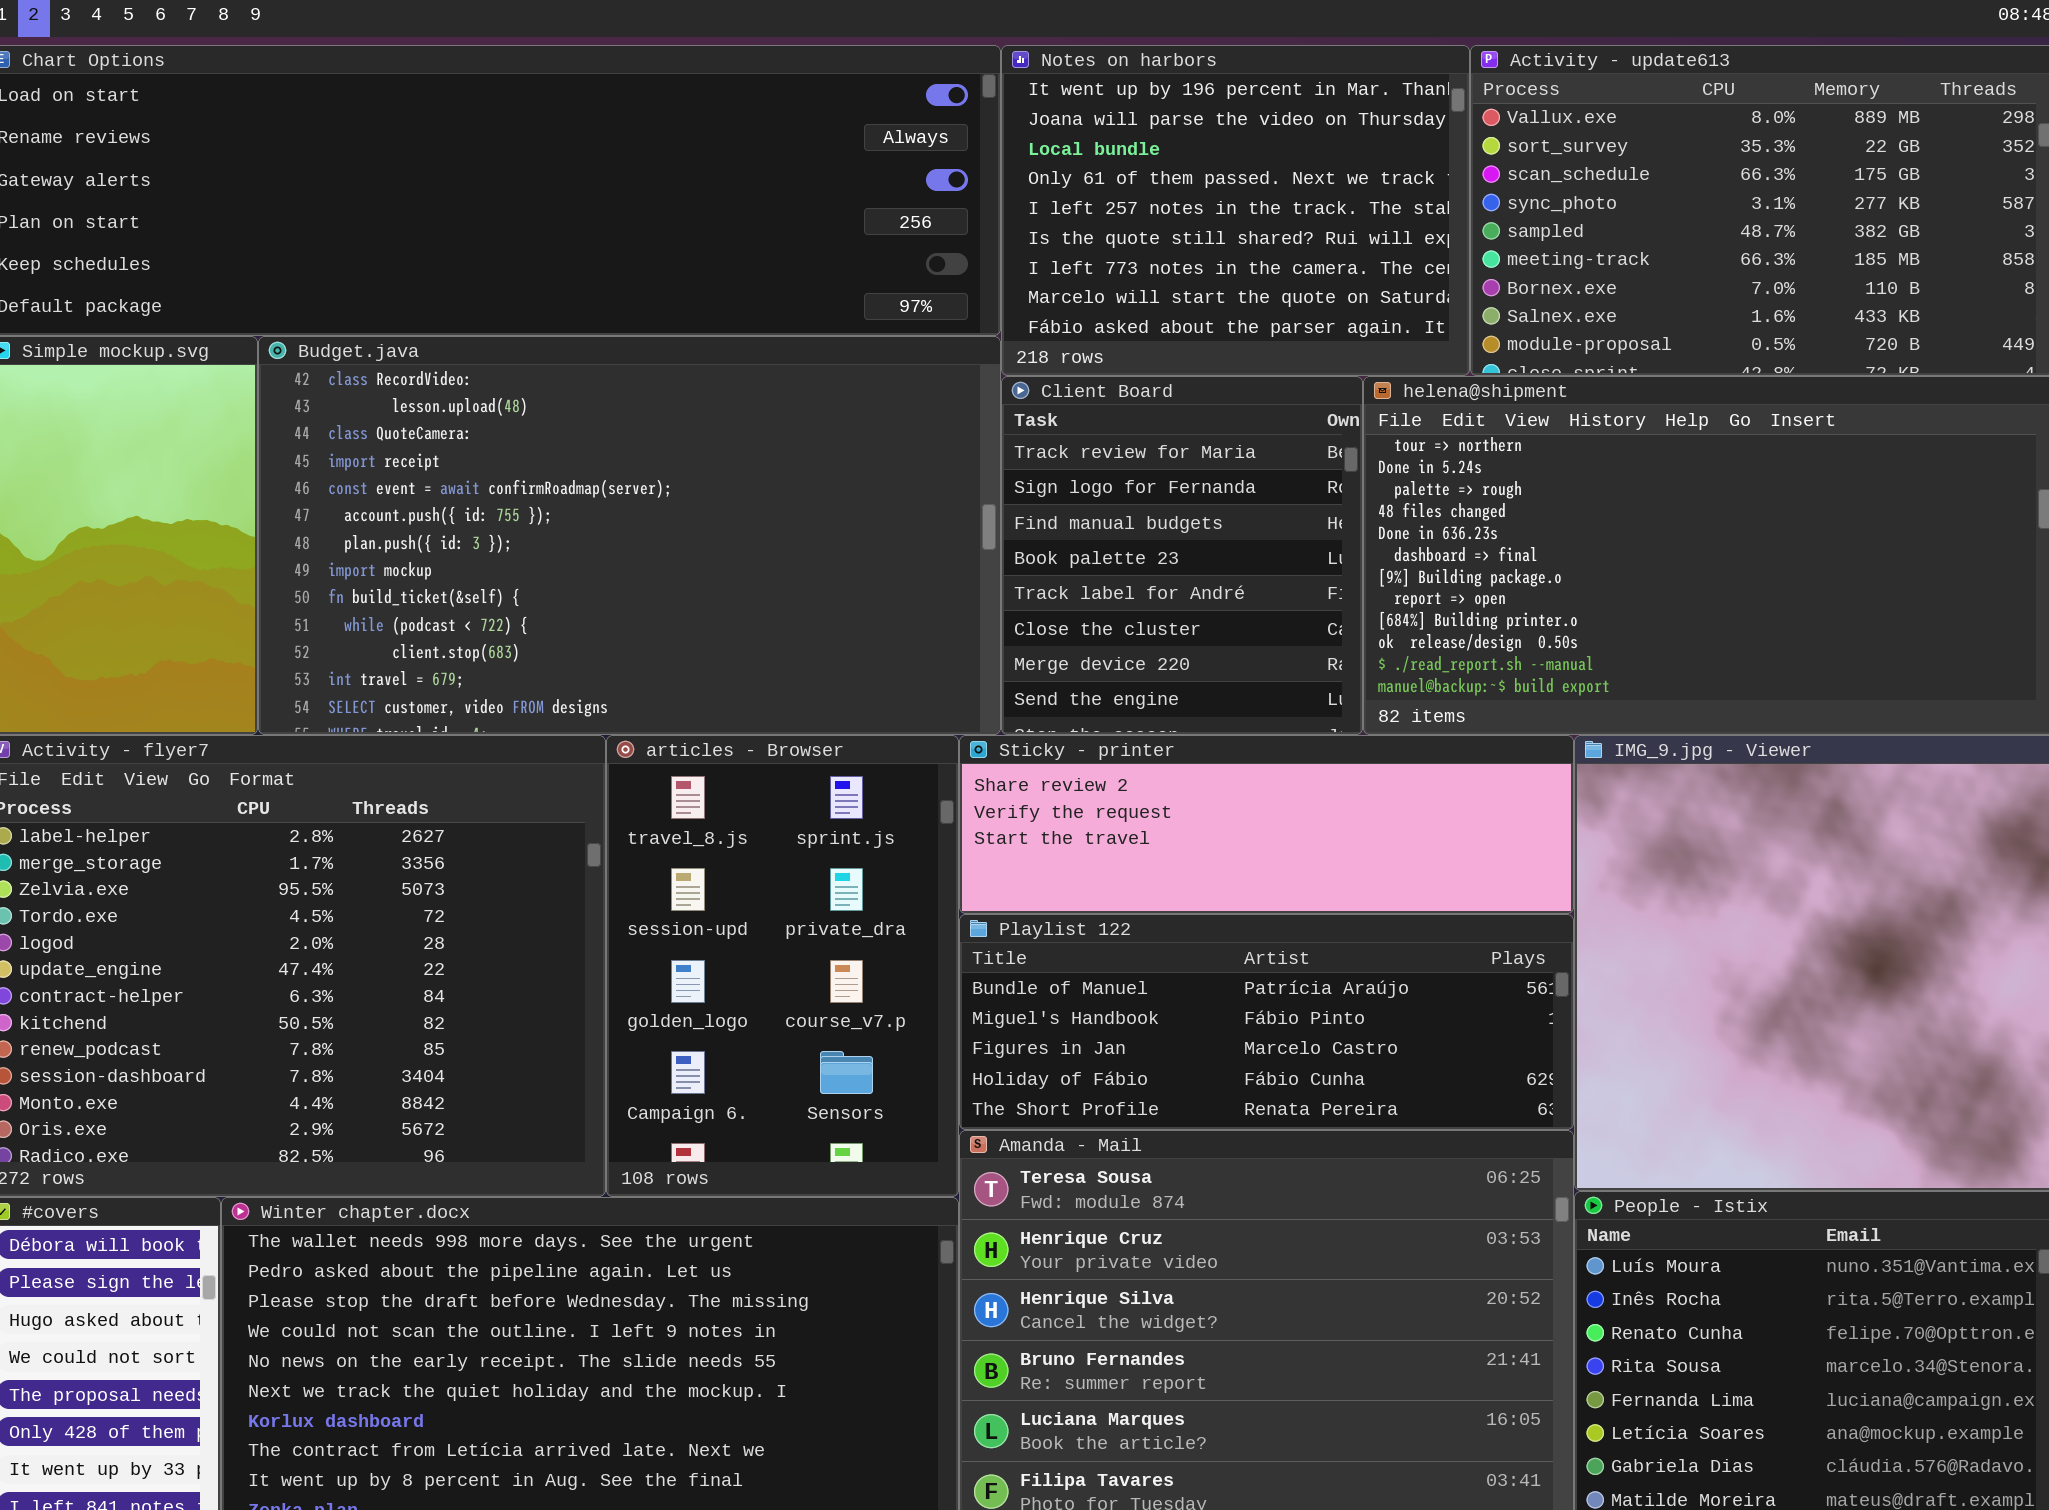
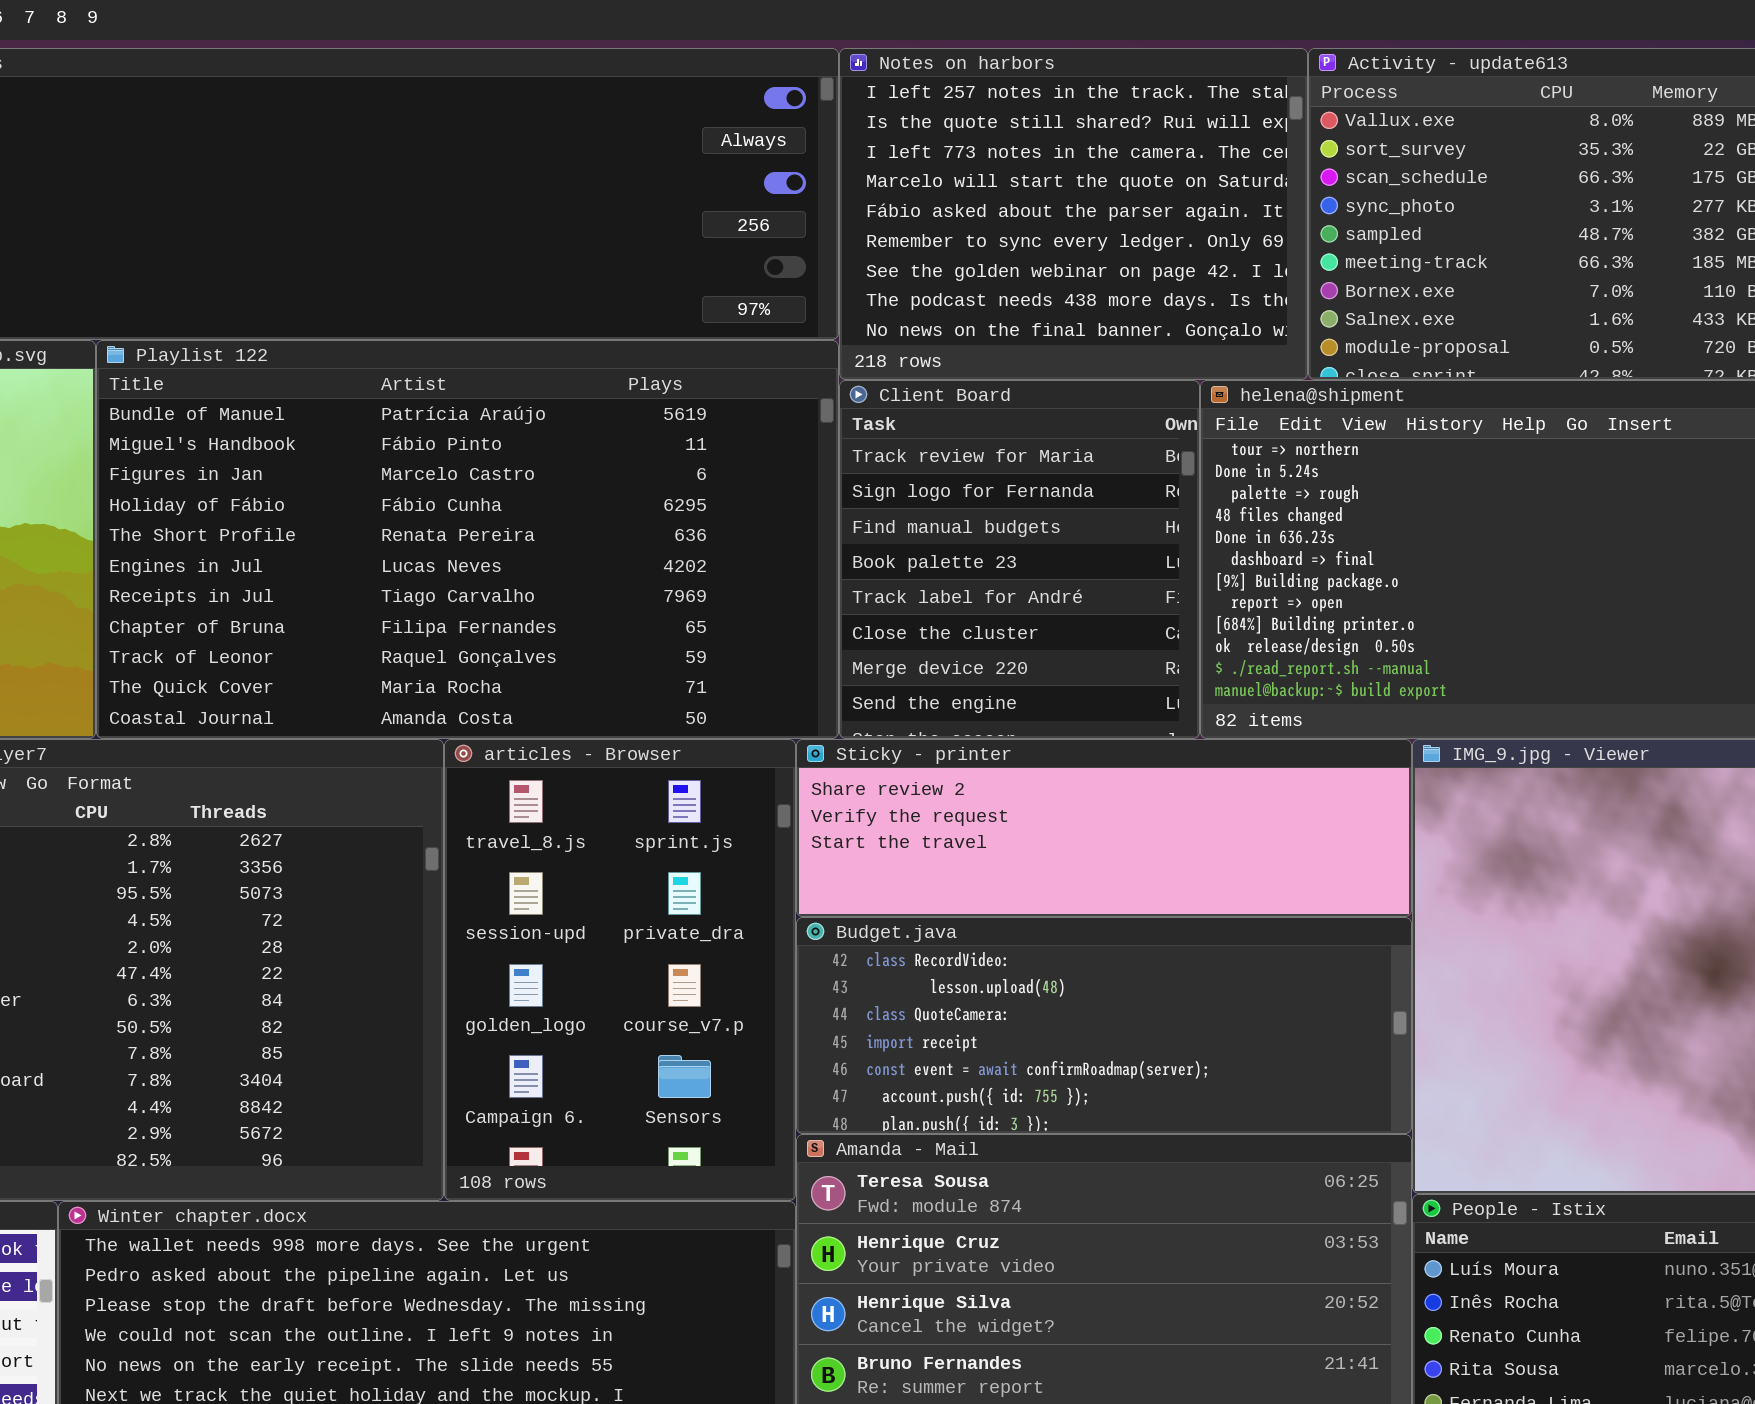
Notes on harbors: [1001,45,1470,376] -> [839,48,1308,380], scrolled down 4 rows
Budget.java: [258,336,1001,735] -> [796,917,1412,1134], moved, resized
Playlist 122: [959,914,1574,1130] -> [96,340,839,739], moved, resized

